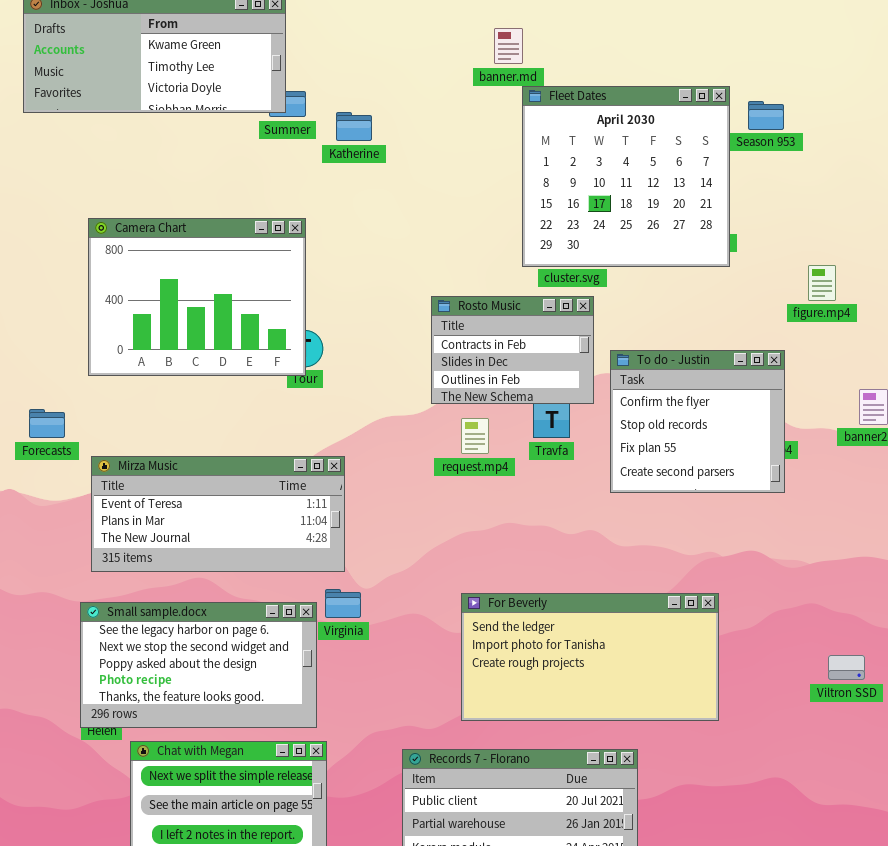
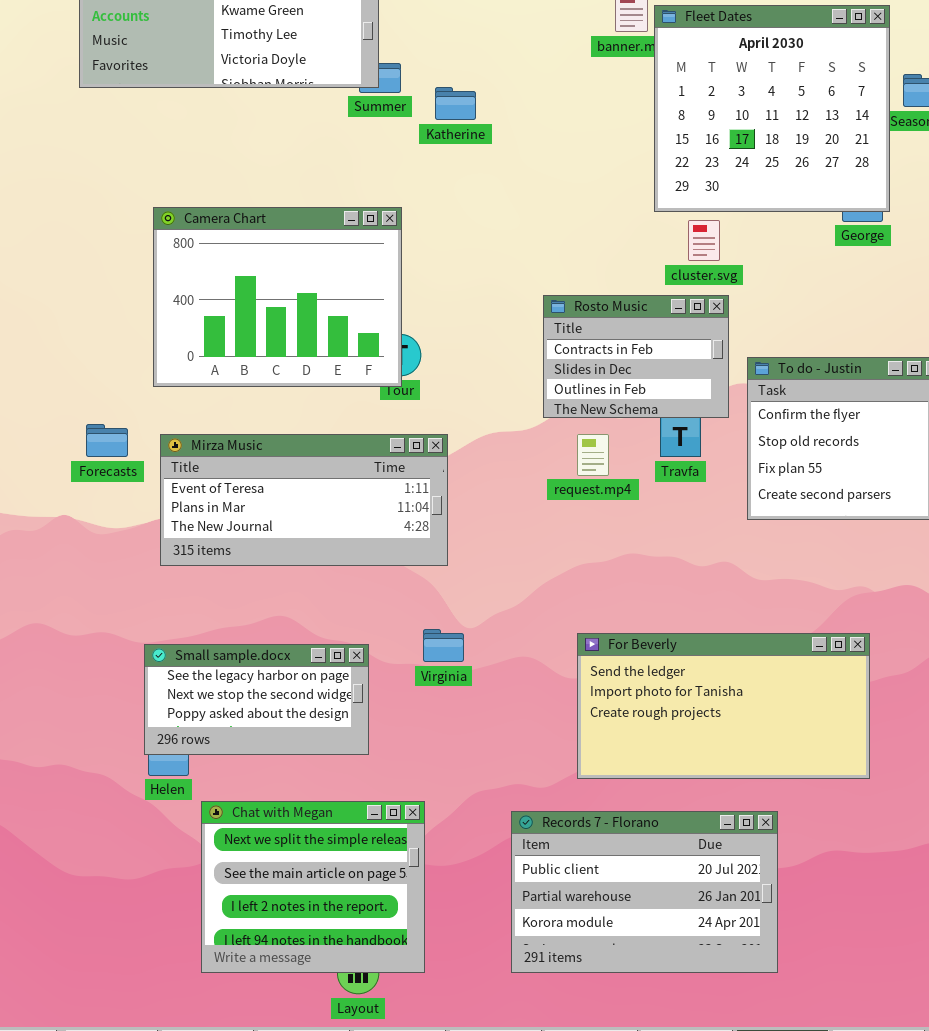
Fleet Dates: [522,86,730,267] -> [654,5,890,212], moved
Mirza Music: [91,456,345,572] -> [160,434,448,566], moved
Small sample.docx: [80,602,317,728] -> [144,644,369,755], resized

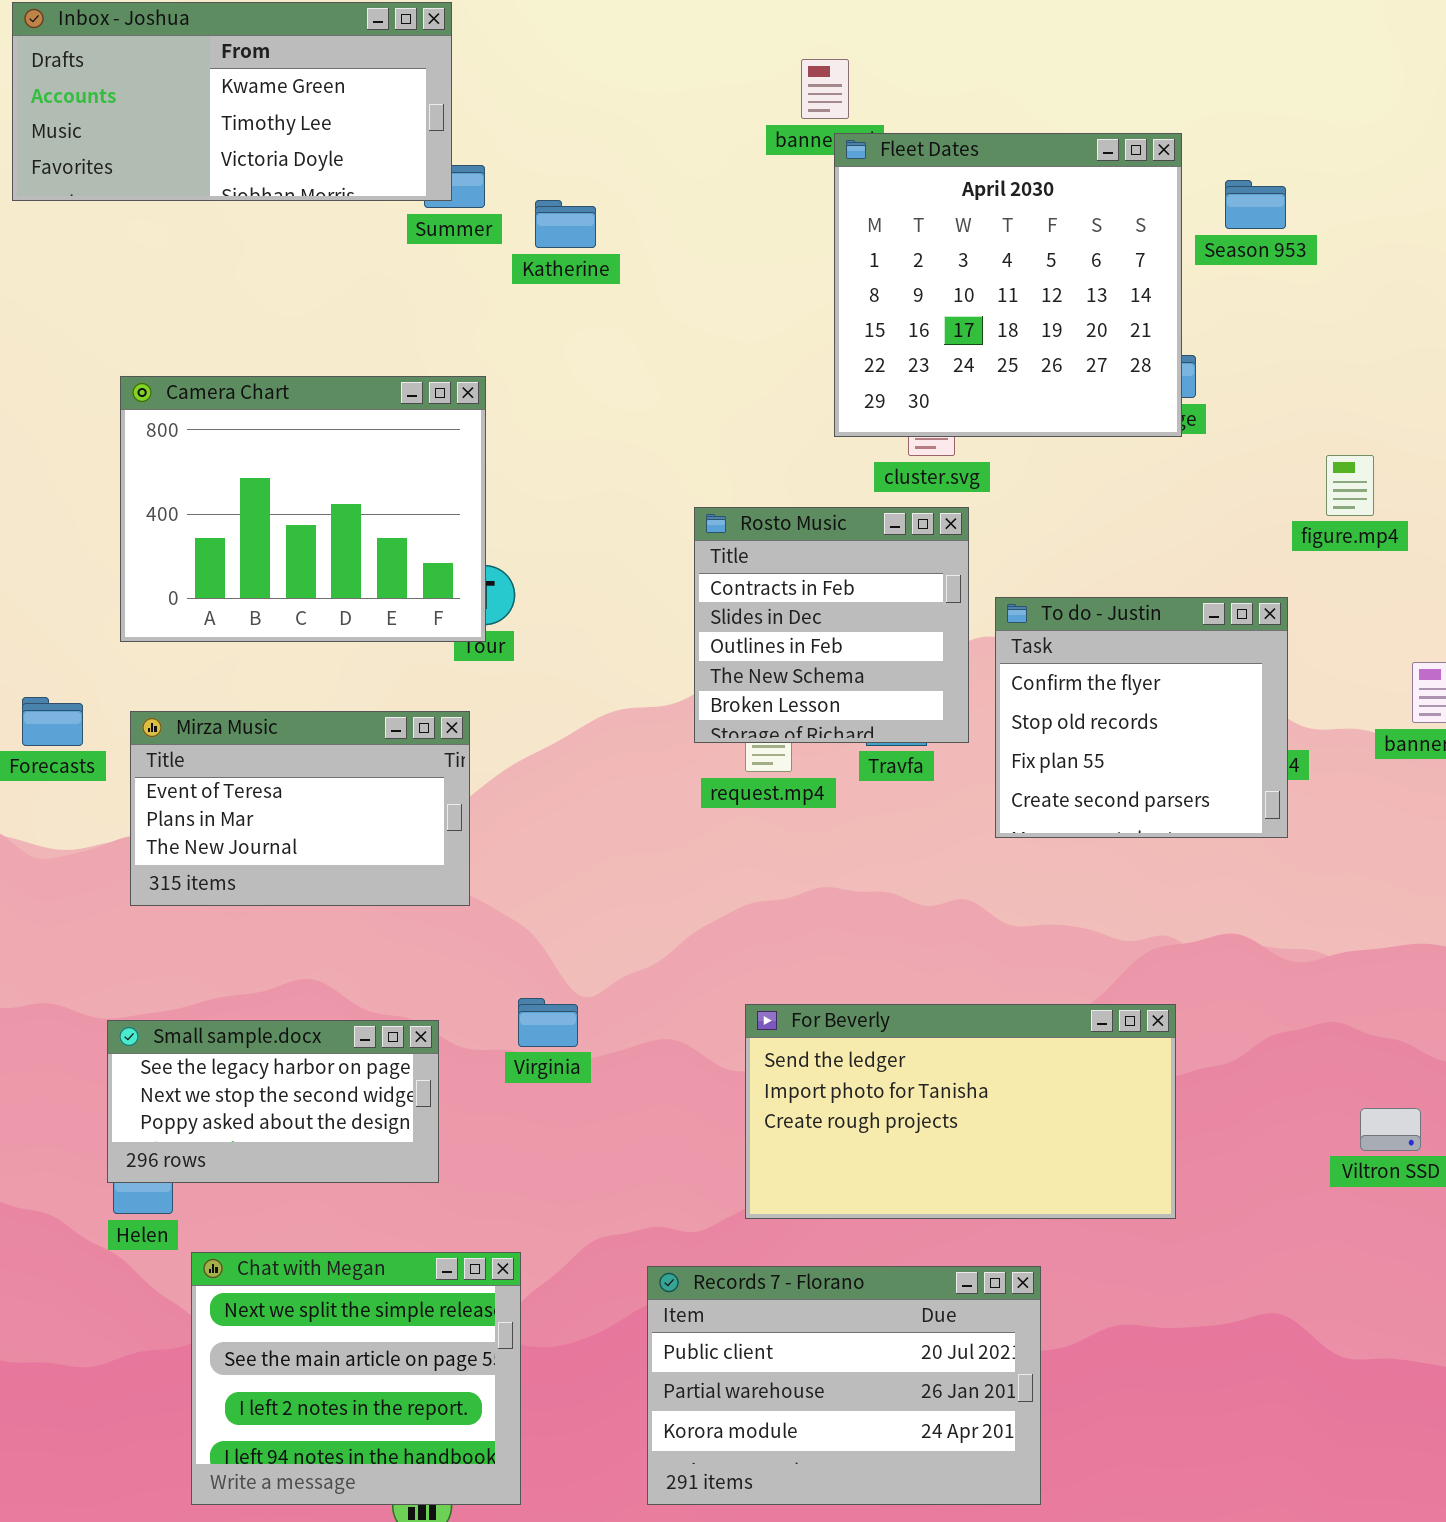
Fleet Dates: [654,5,890,212] -> [834,133,1182,437], moved
Rosto Music: [543,295,729,418] -> [694,507,969,743], resized
Mirza Music: [160,434,448,566] -> [130,711,470,906], resized

